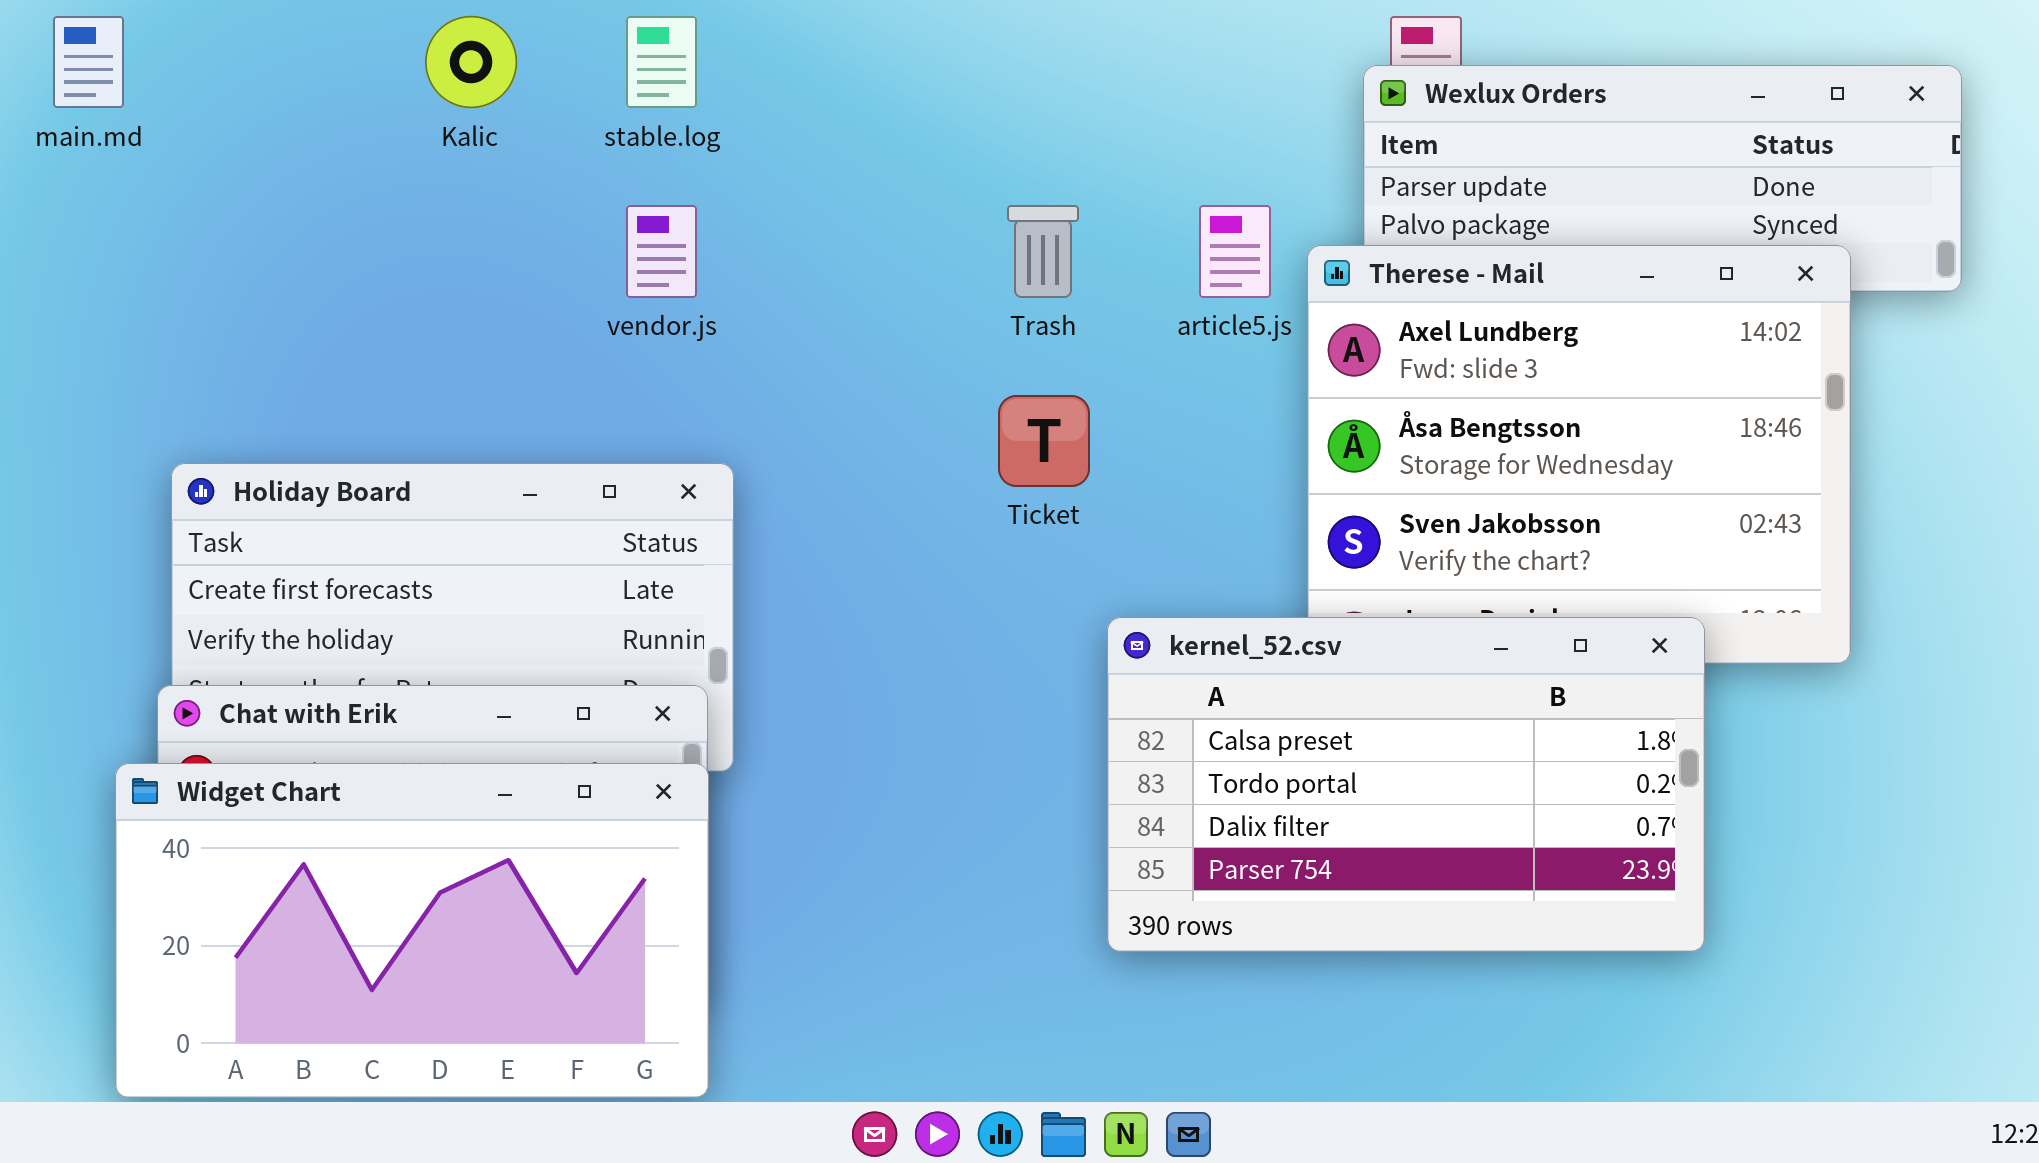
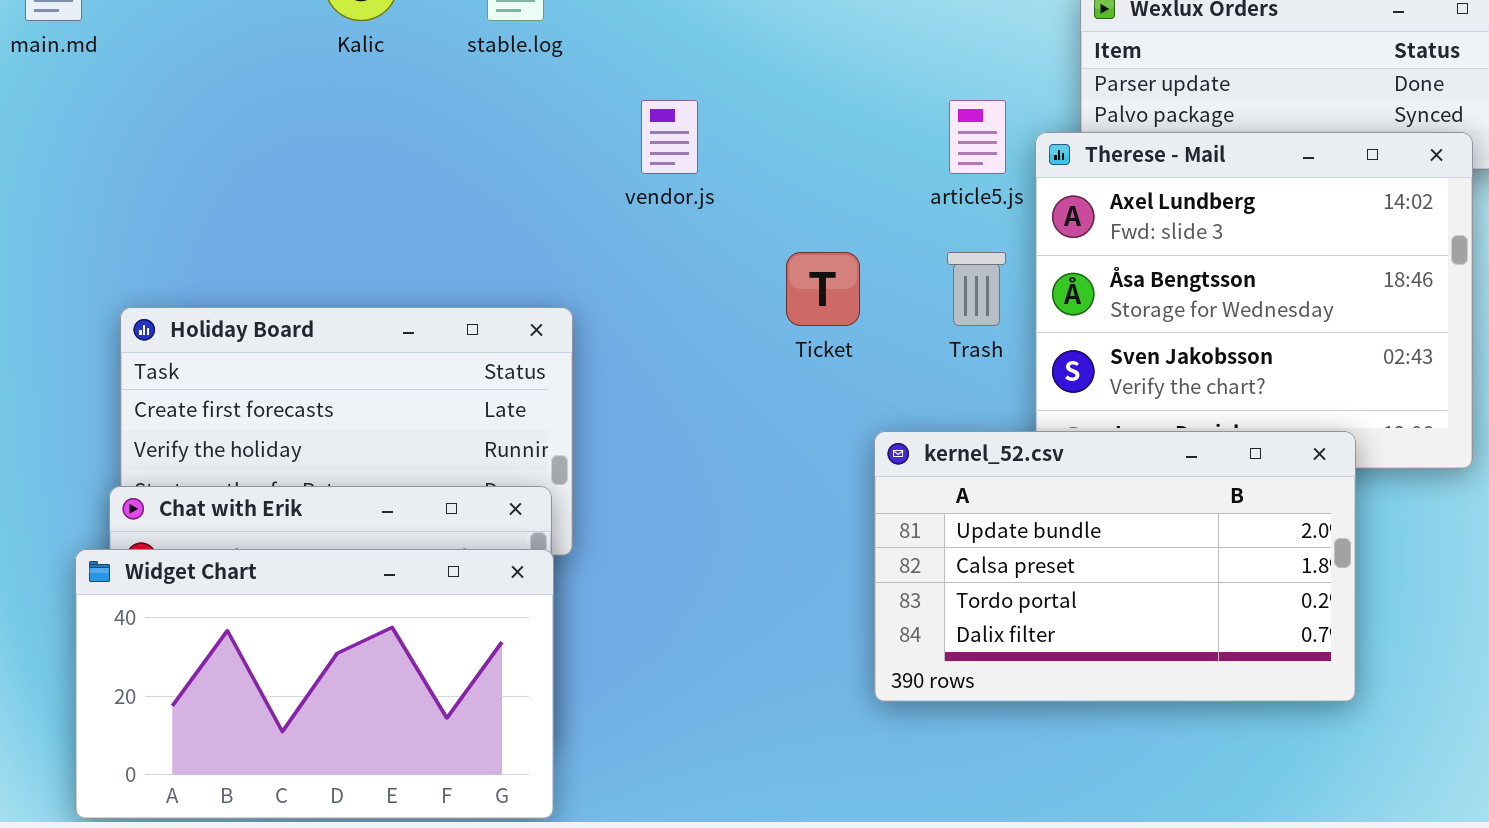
vendor.js: [626,205,697,298] -> [641,100,698,174], moved
Trash: [1007,205,1079,298] -> [947,252,1006,326], moved
kernel_52.csv: [1107,617,1705,952] -> [874,431,1356,702], scrolled up 1 row

